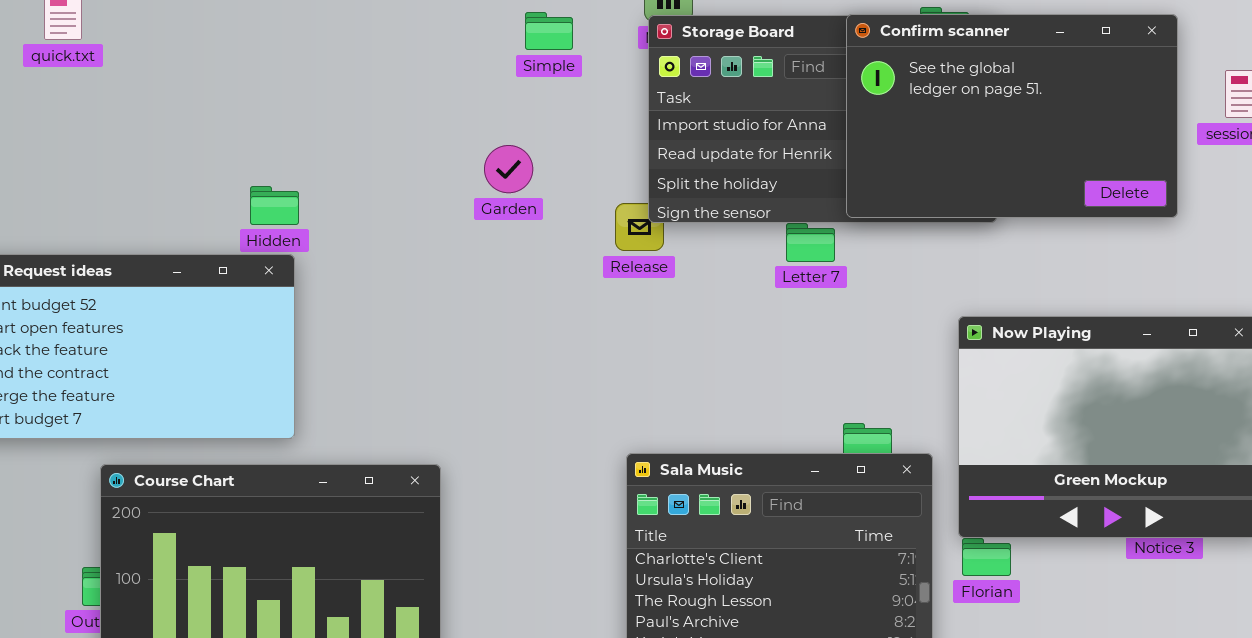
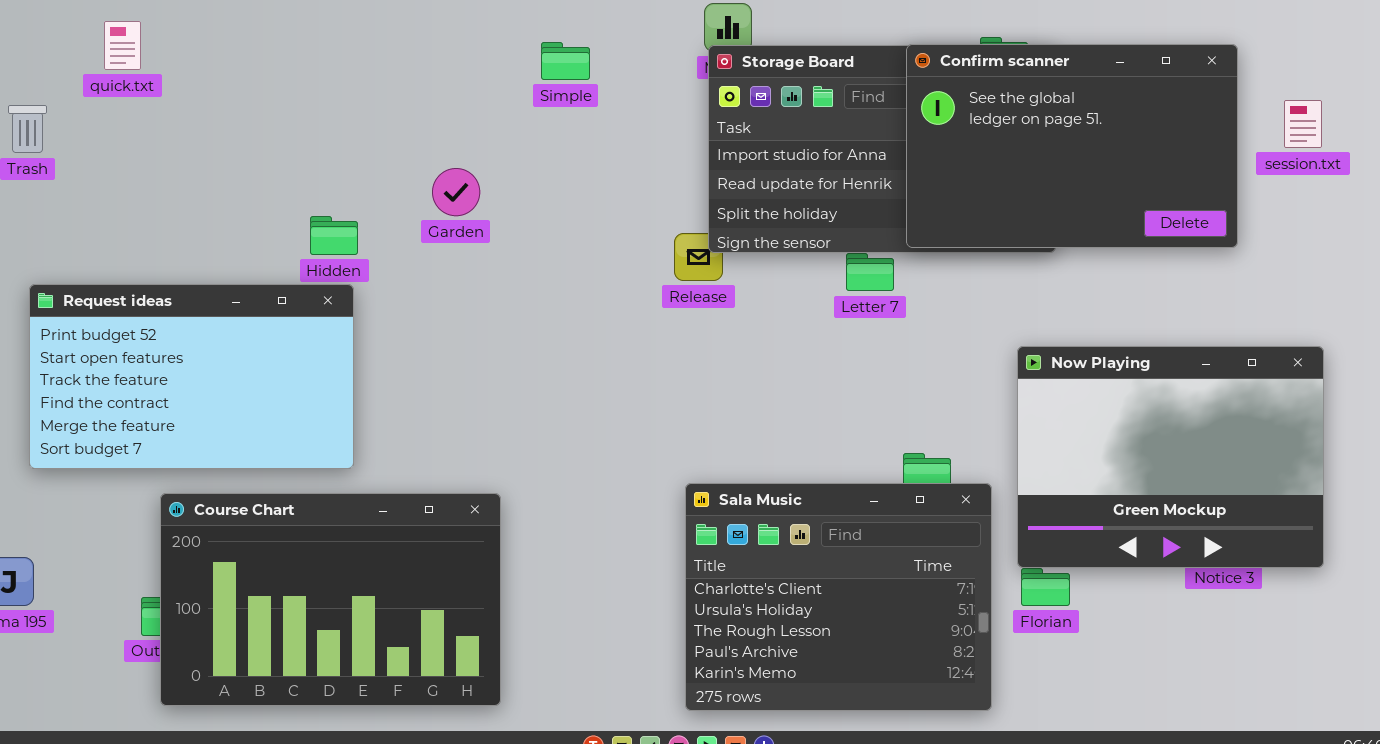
Simple: [525,12,573,50] -> [541,42,590,80], moved
Garden: [484,145,533,193] -> [432,168,480,216], moved

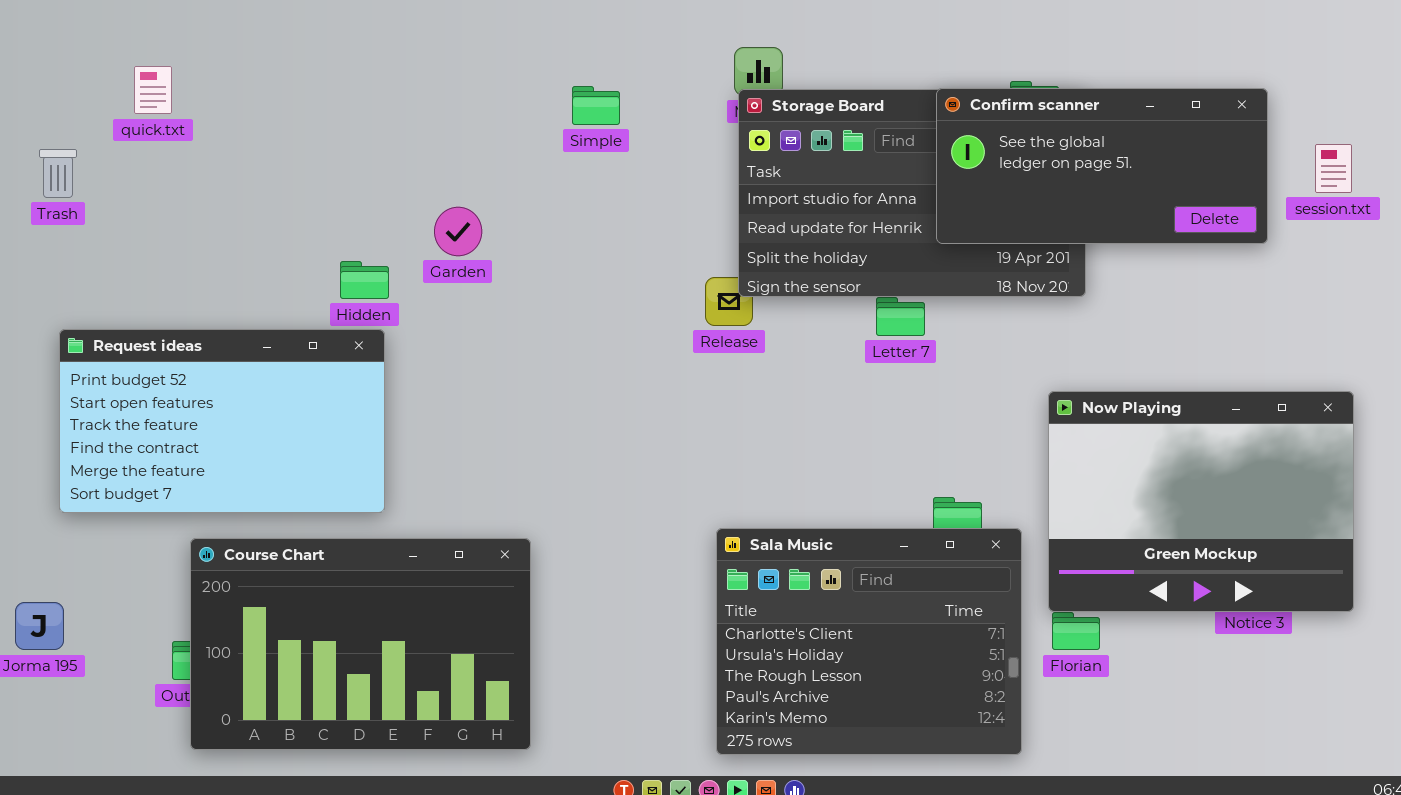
Confirm scanner: [906,44,1238,248] -> [936,88,1268,244], resized
Garden: [432,168,480,216] -> [434,207,482,256], moved

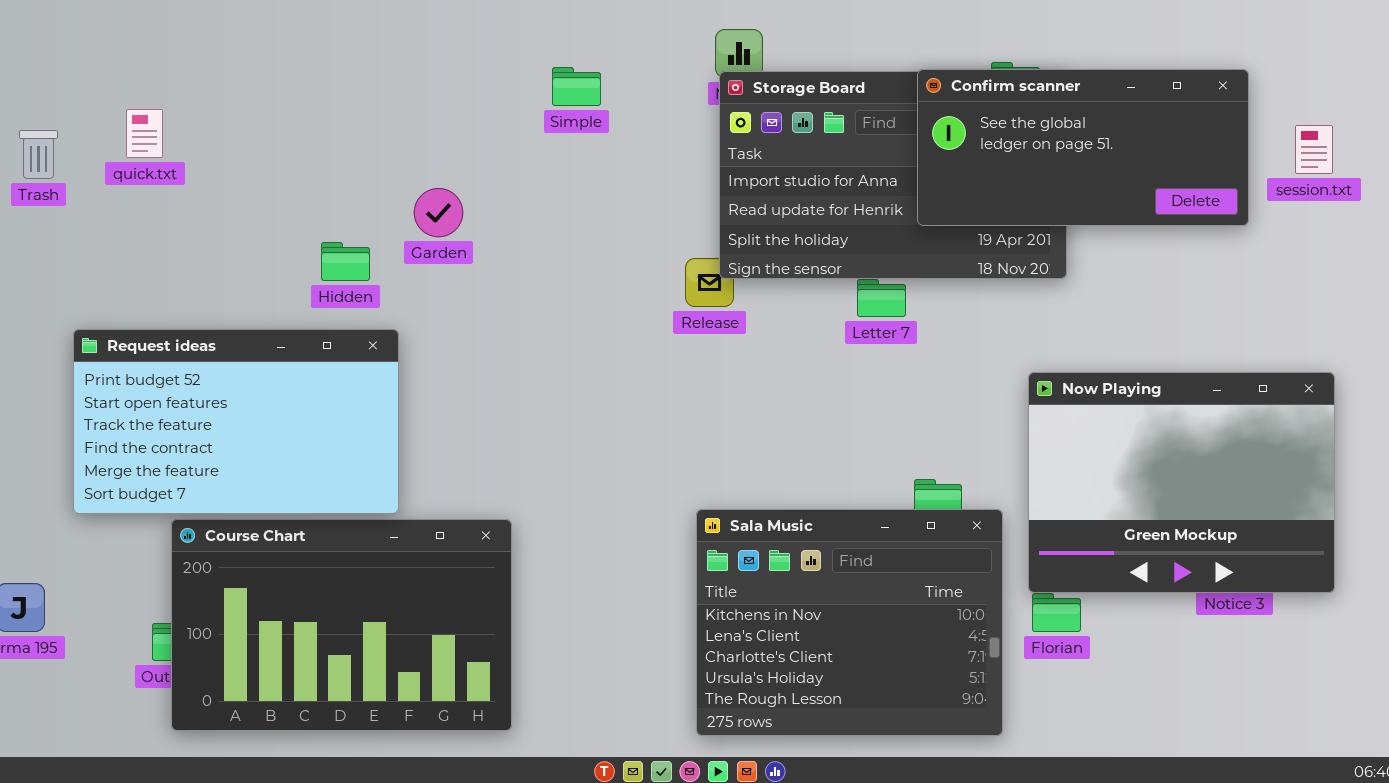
quick.txt: [134,66,172,114] -> [126,109,163,158], moved
Request ideas: [59,329,385,513] -> [73,329,399,514], moved
Sala Music: [716,528,1022,755] -> [696,509,1003,736], scrolled up 2 rows

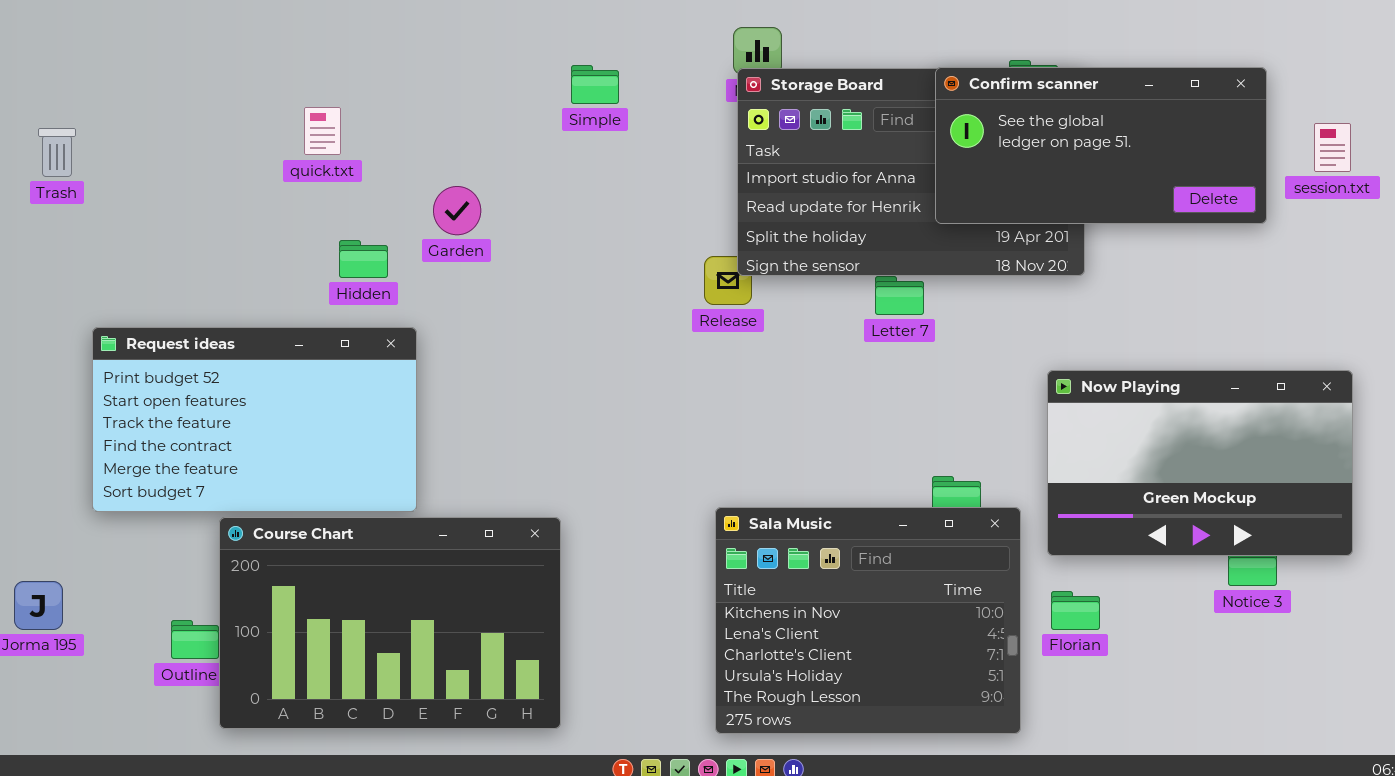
quick.txt: [126,109,163,158] -> [304,107,341,155], moved
Now Playing: [1028,372,1335,593] -> [1047,370,1353,556], resized
Course Chart: [171,519,512,731] -> [219,517,561,729], moved

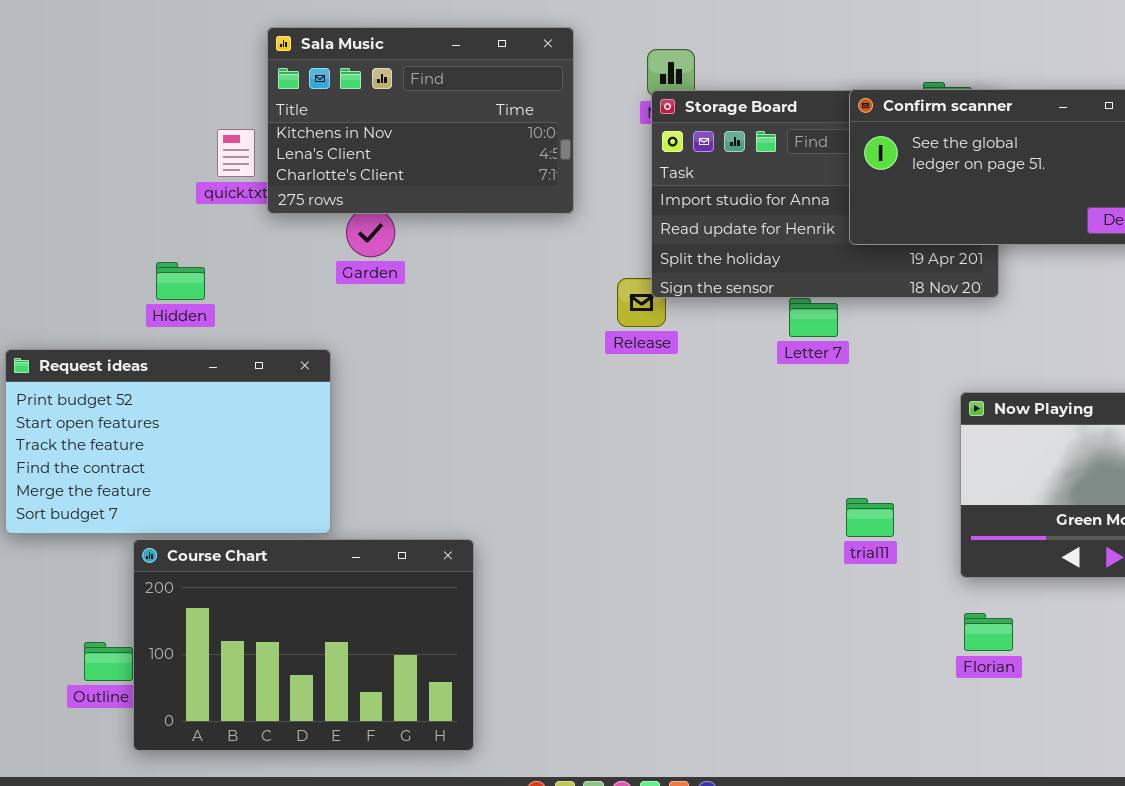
Hidden: [339,240,388,278] -> [156,262,205,300], moved
Sala Music: [715,507,1021,734] -> [267,27,574,214], moved, resized

